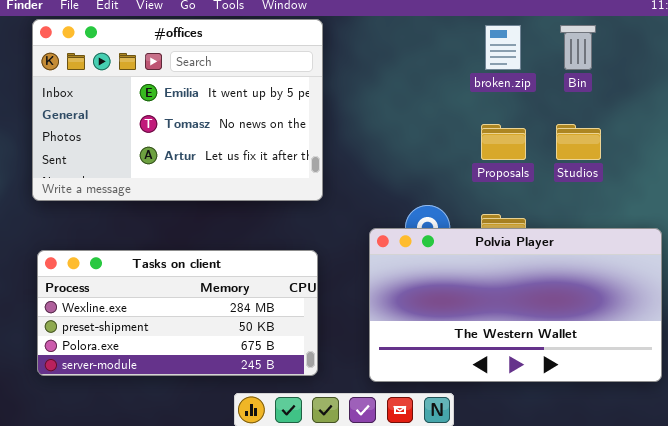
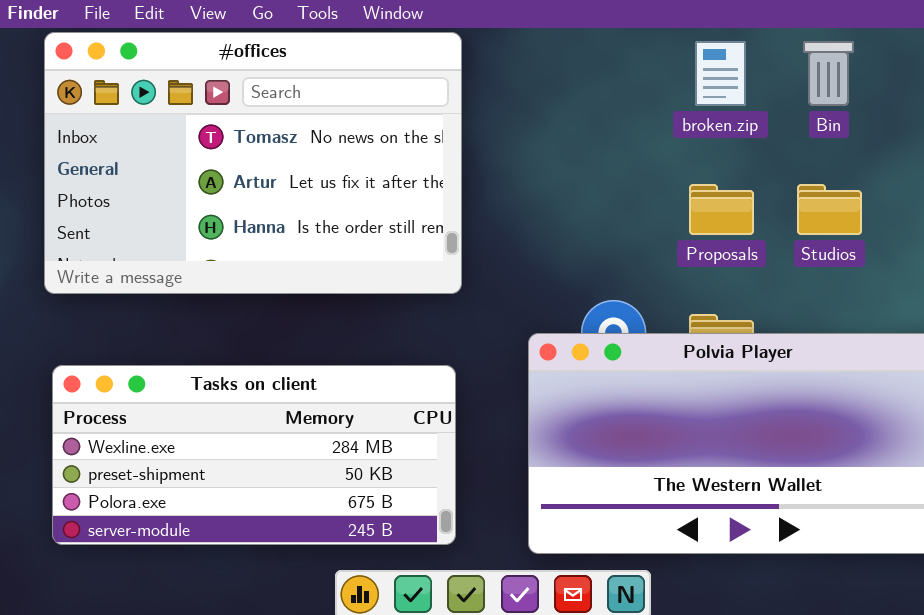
#offices: [32,19,323,201] -> [44,32,462,294], scrolled down 1 row

